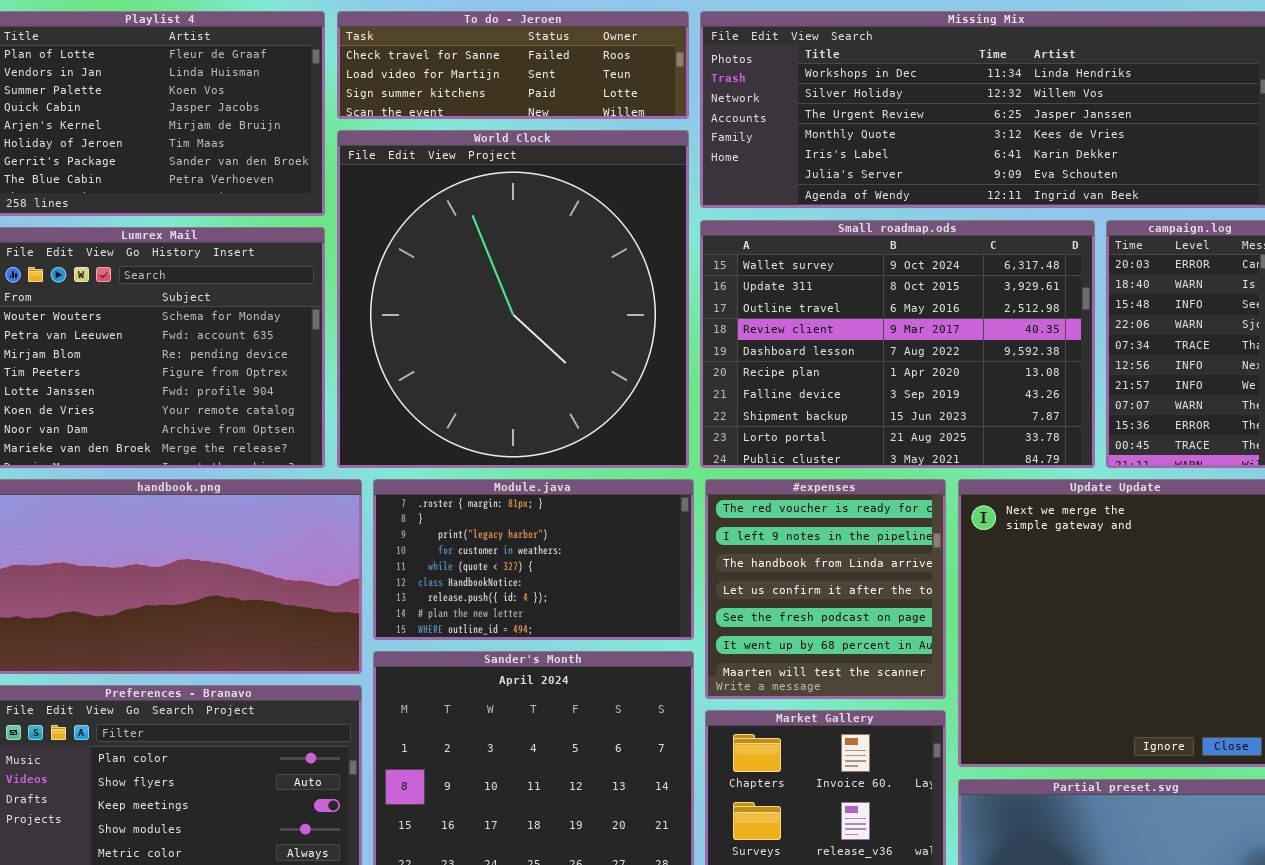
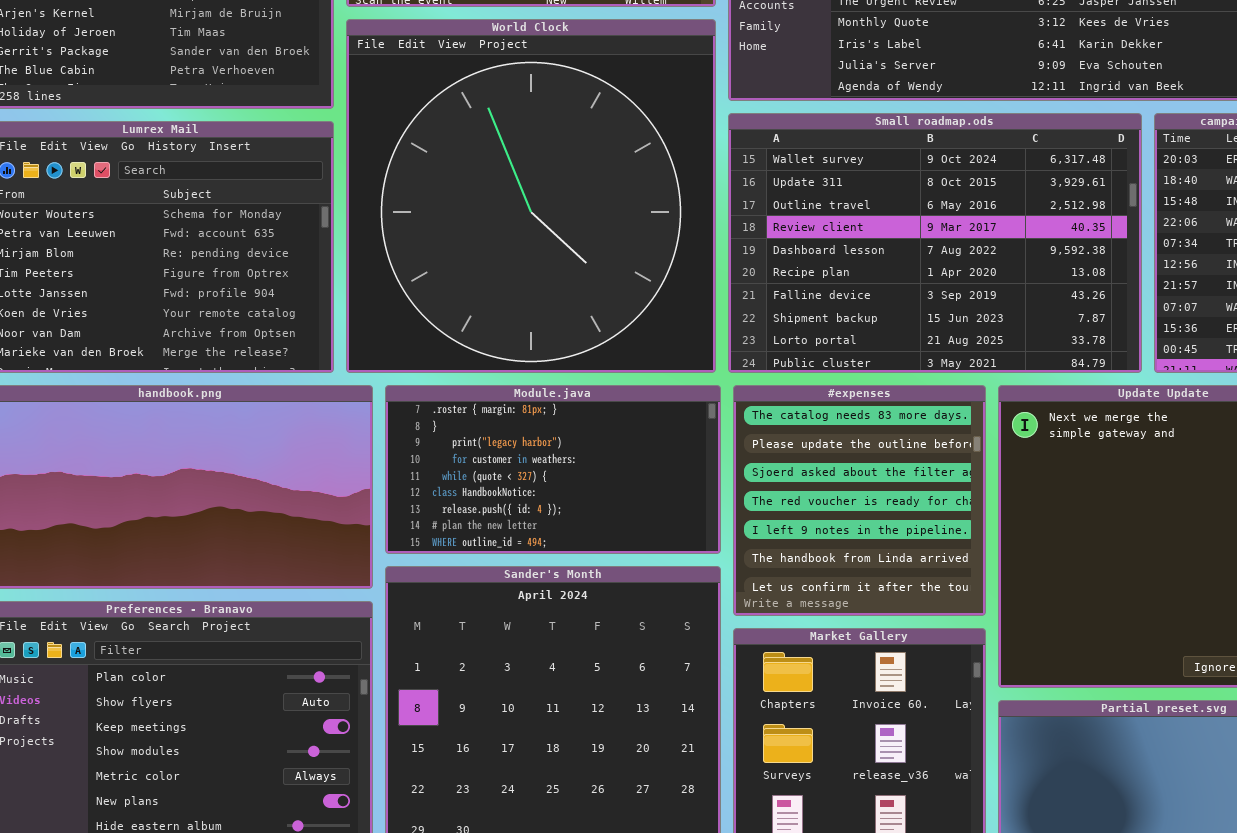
#expenses: [705,479,946,699] -> [733,385,986,616], scrolled up 3 rows

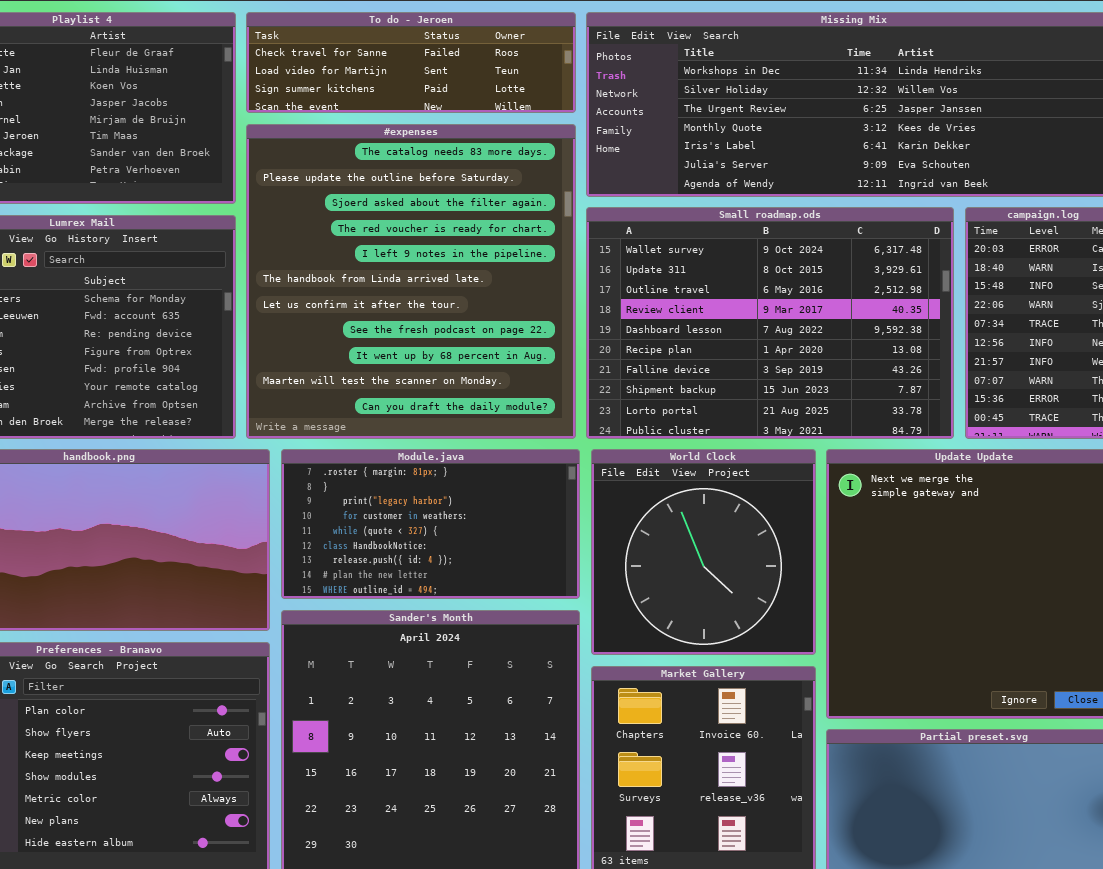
World Clock: [346,19,716,373] -> [591,449,816,655], moved, resized
#expenses: [733,385,986,616] -> [246,124,576,439], moved, resized

